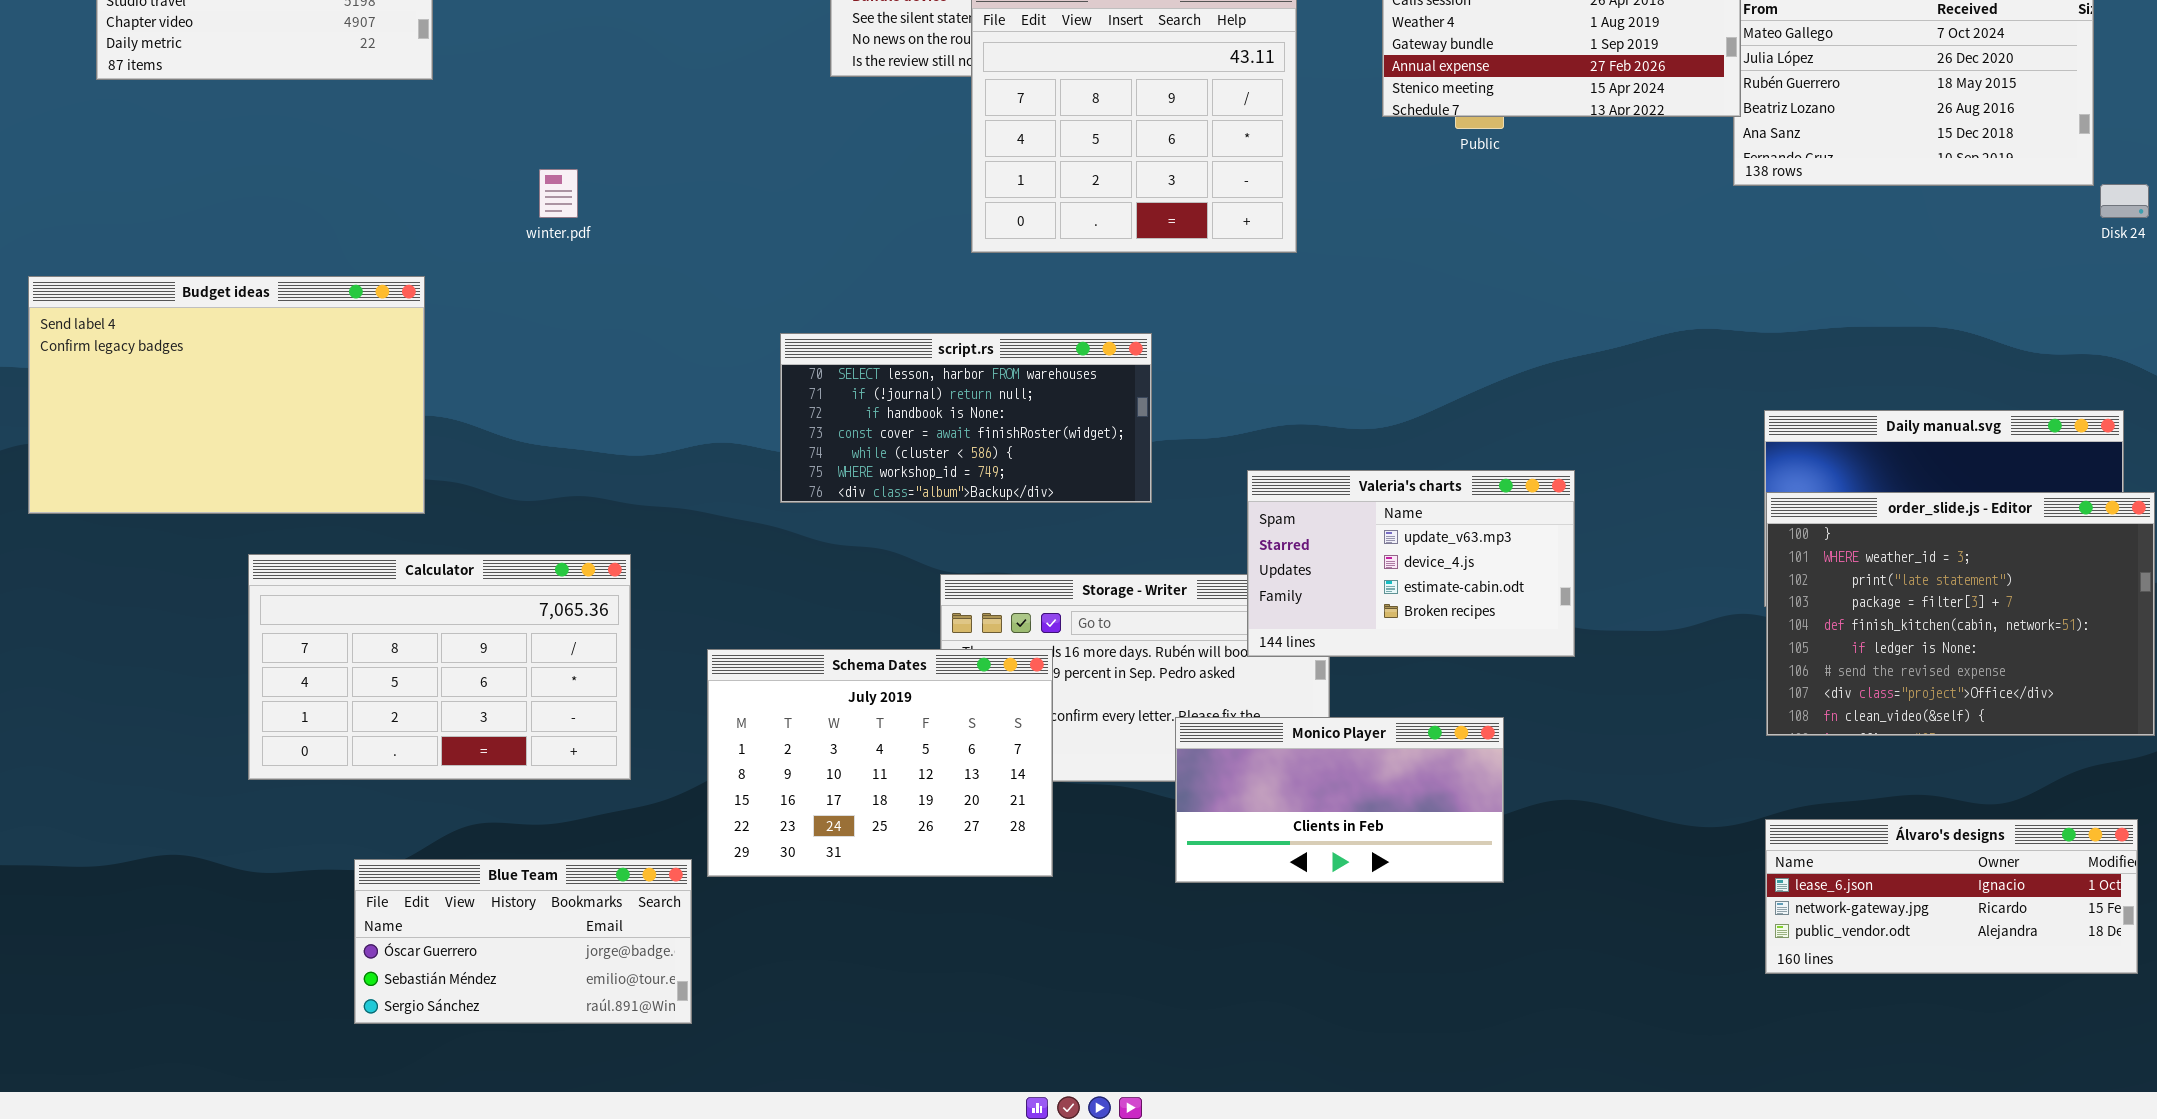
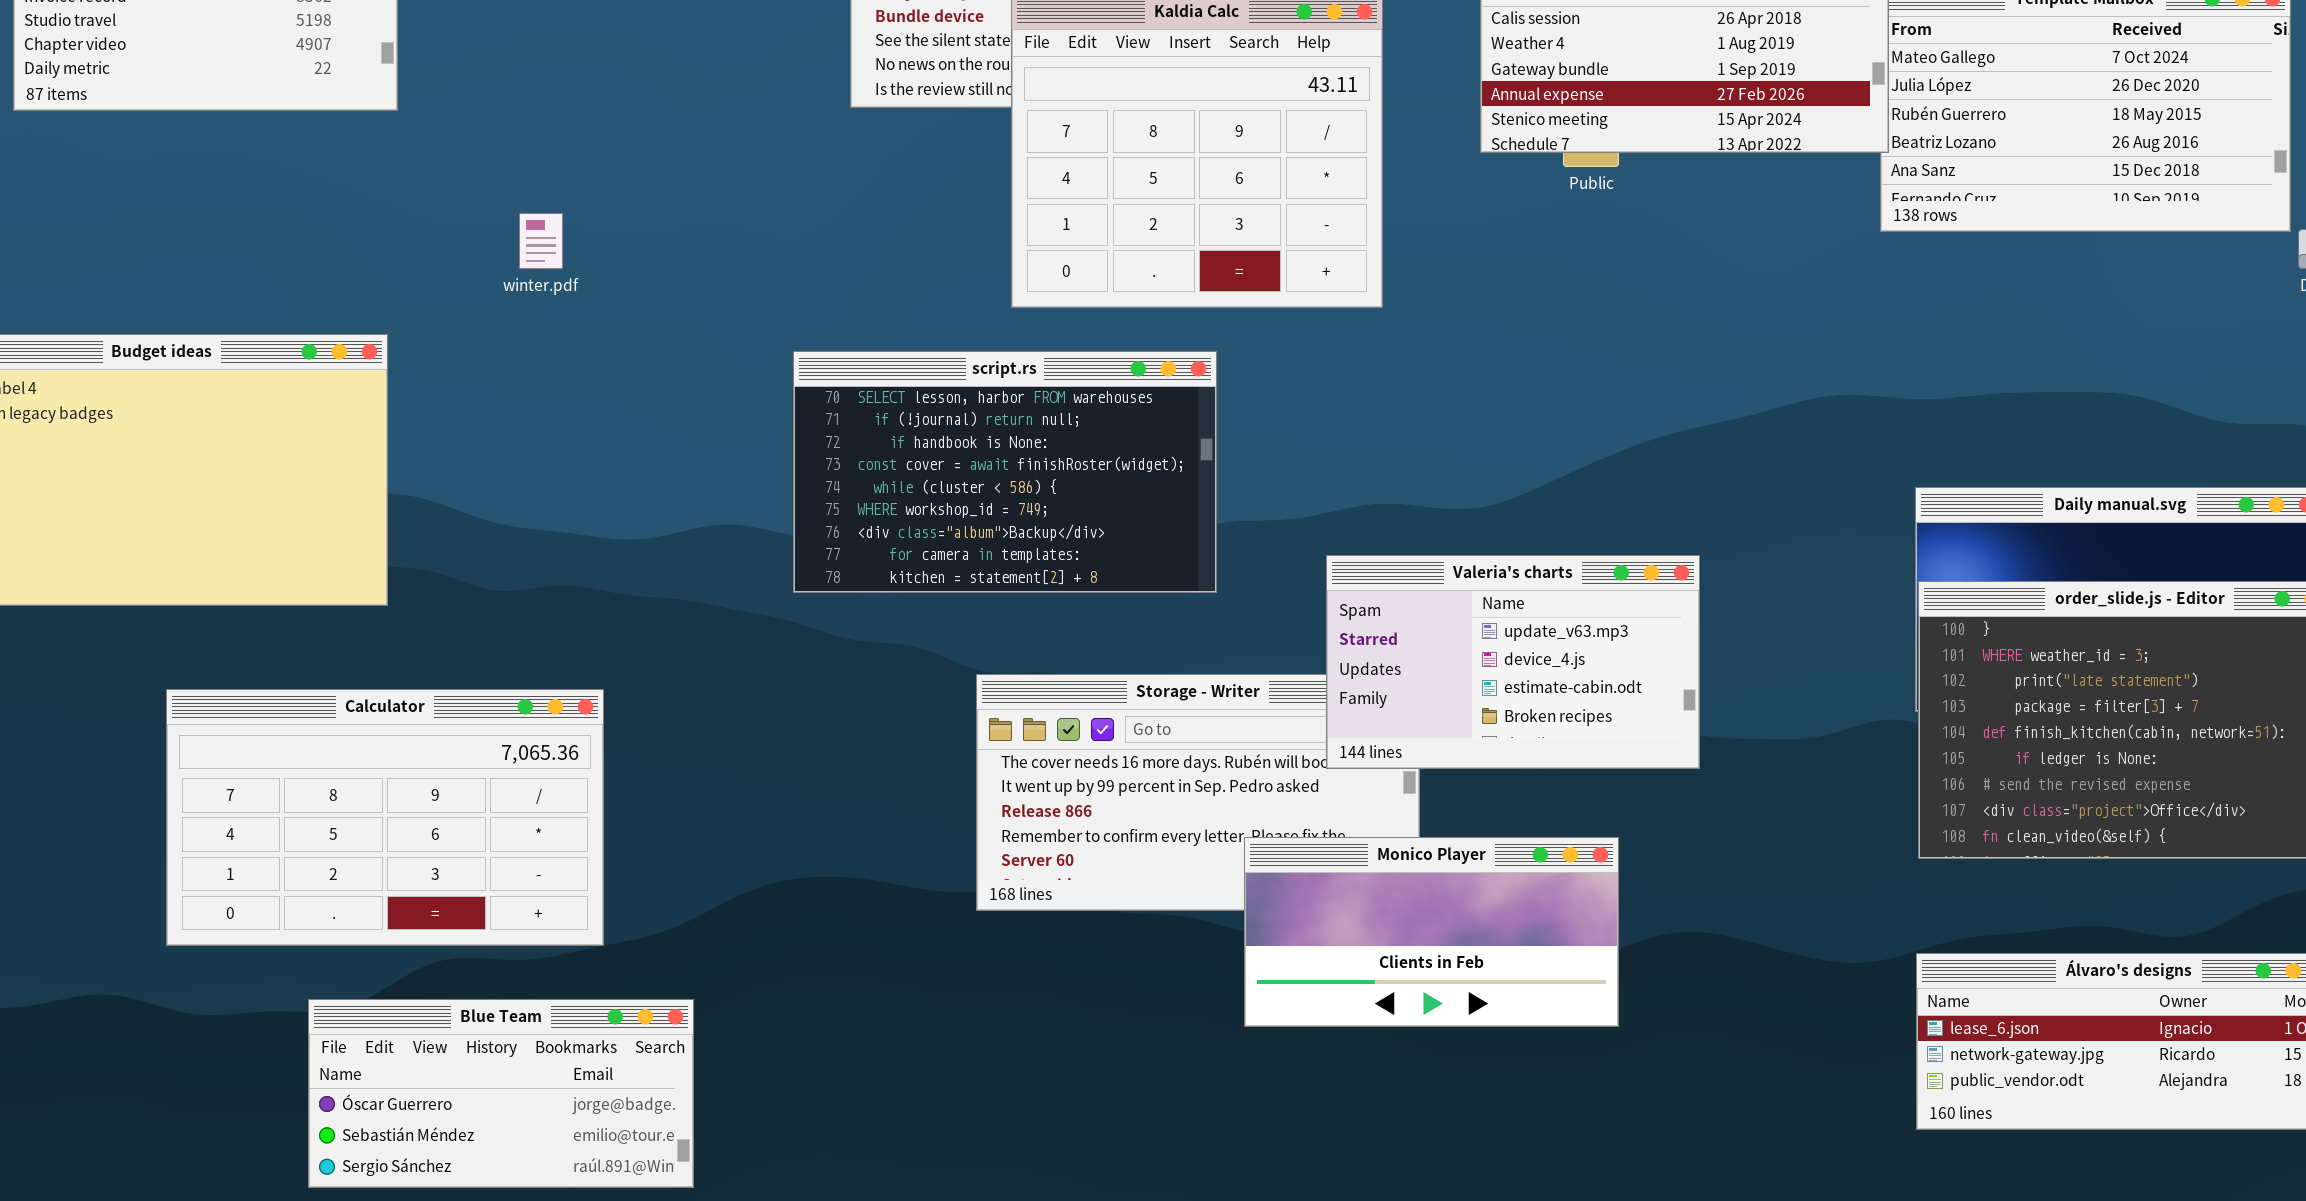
script.rs: [780,333,1152,503] -> [793,351,1217,593], resized
Calculator: [248,554,631,780] -> [166,689,604,946], moved
Schema Dates: [707,649,1053,877] -> none, closed

